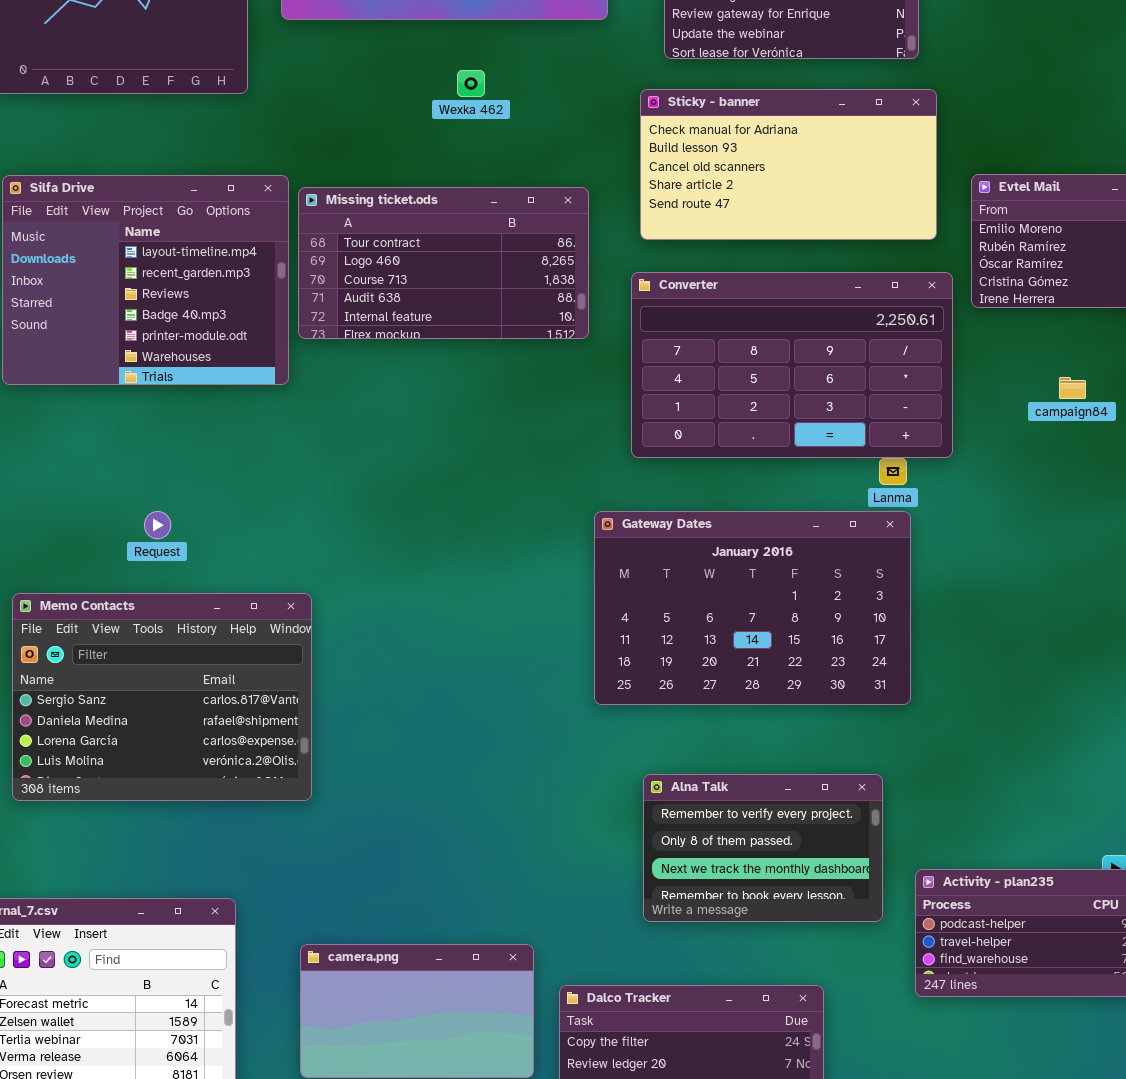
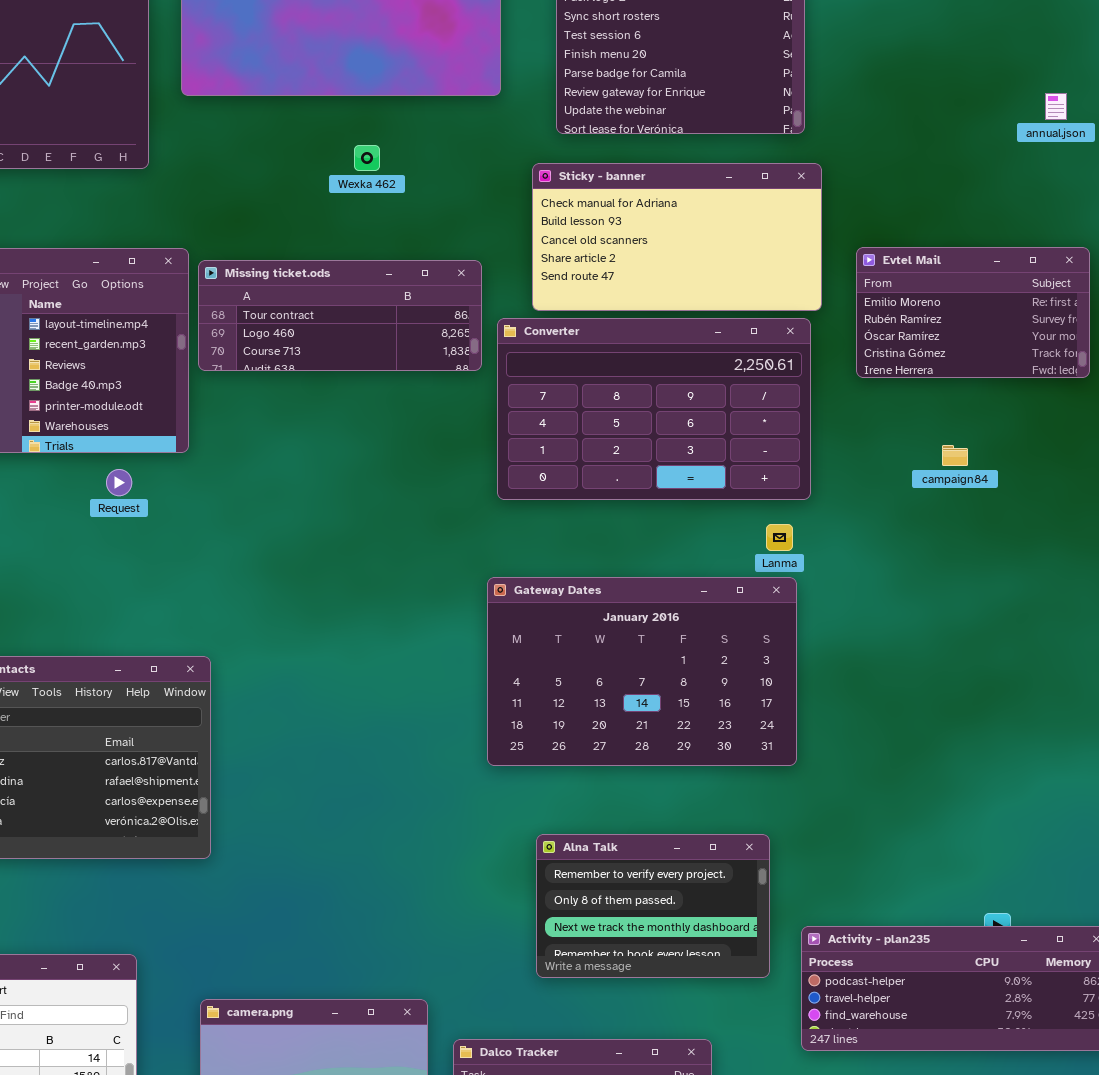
Missing ticket.ods: [298,187,589,339] -> [198,260,482,371], resized
Converter: [631,272,953,458] -> [497,318,811,500], moved
Request: [144,511,171,539] -> [106,469,132,496], moved

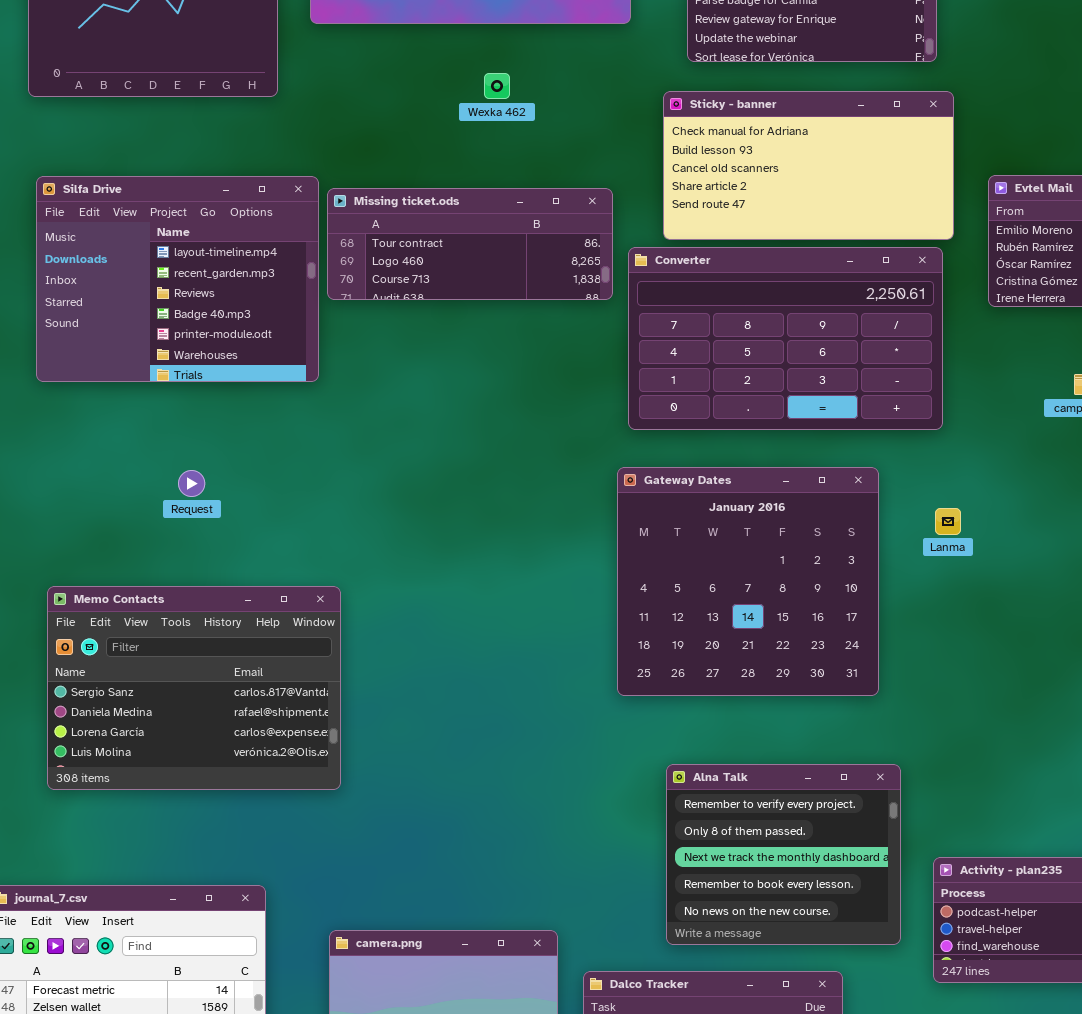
Request: [106,469,132,496] -> [178,470,205,497], moved
Lanma: [766,524,793,551] -> [935,508,961,535], moved
Gateway Dates: [487,577,797,766] -> [617,467,879,696], resized
Alna Talk: [536,834,770,978] -> [666,764,901,945], resized

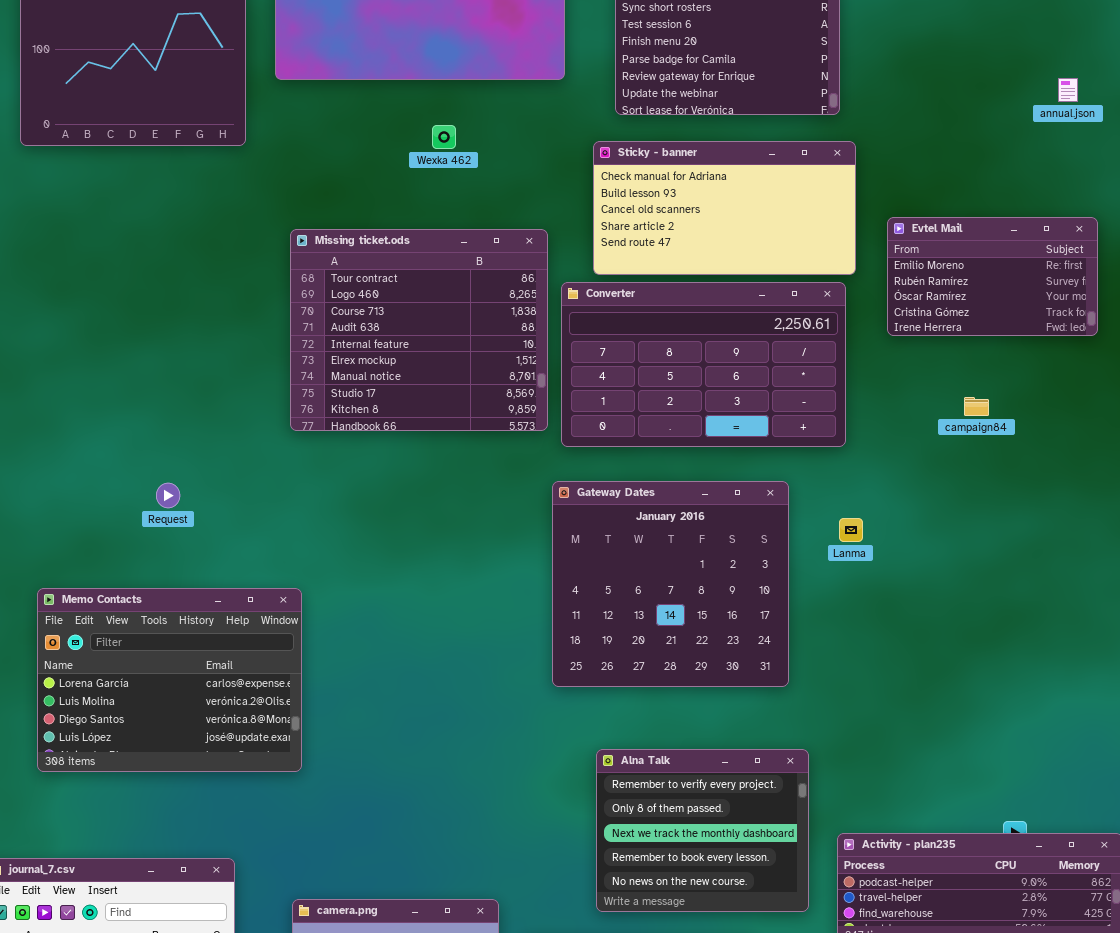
Silfa Drive: [36,176,319,382] -> none, closed
Missing ticket.ods: [327,188,613,300] -> [290,229,548,431], resized
Memo Contacts: [47,586,341,790] -> [37,588,302,772], scrolled down 2 rows

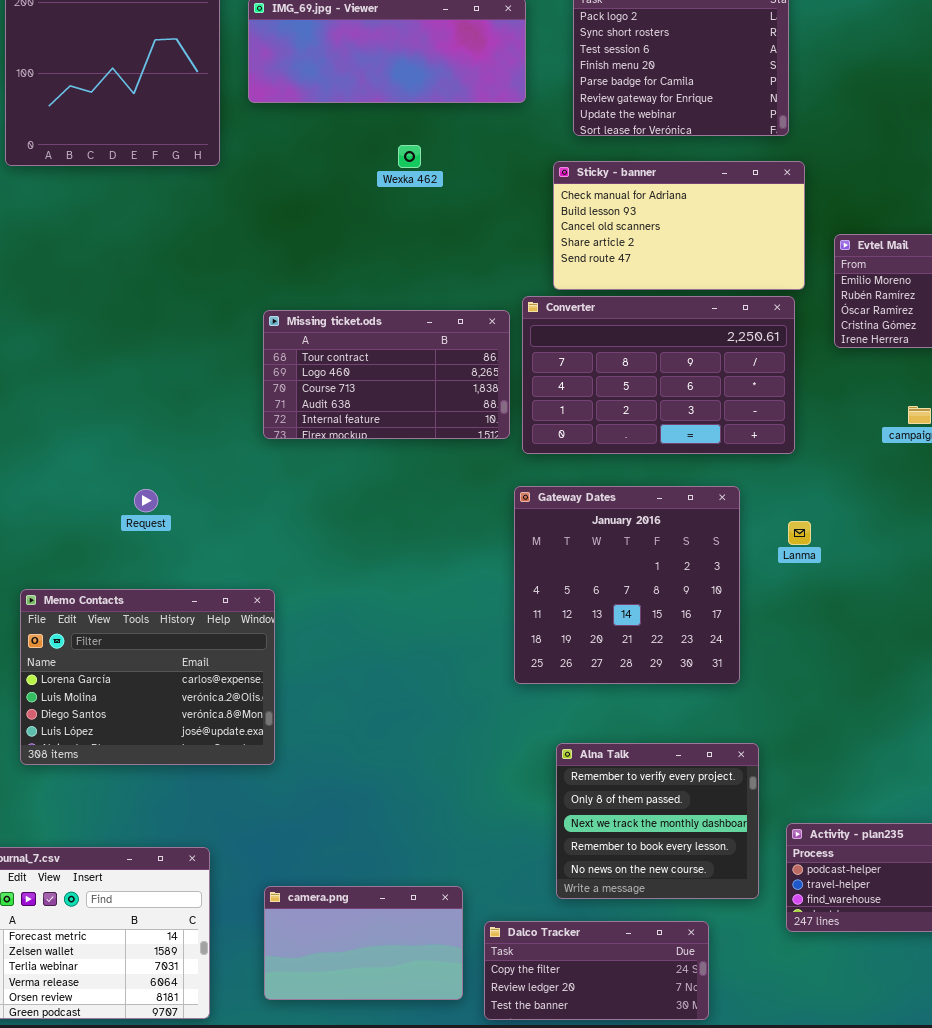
Missing ticket.ods: [290,229,548,431] -> [263,310,510,439], resized

